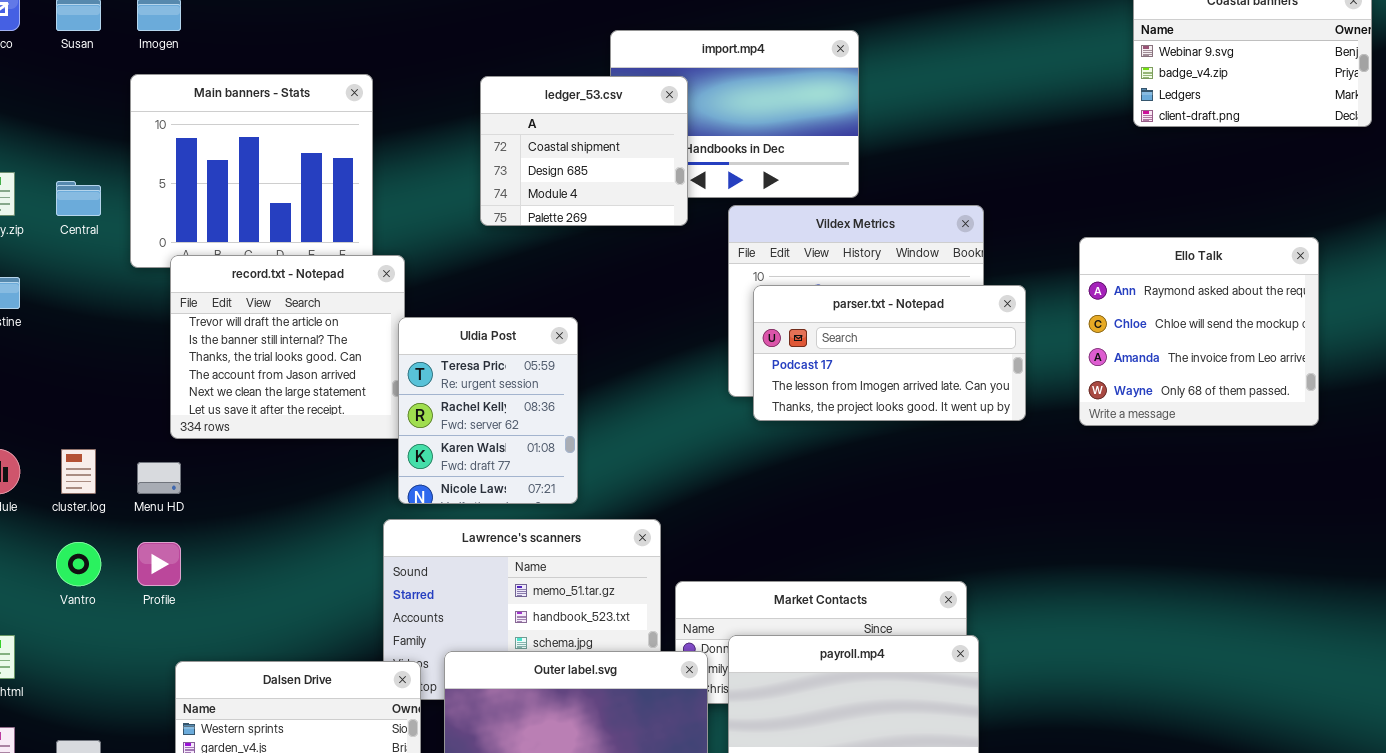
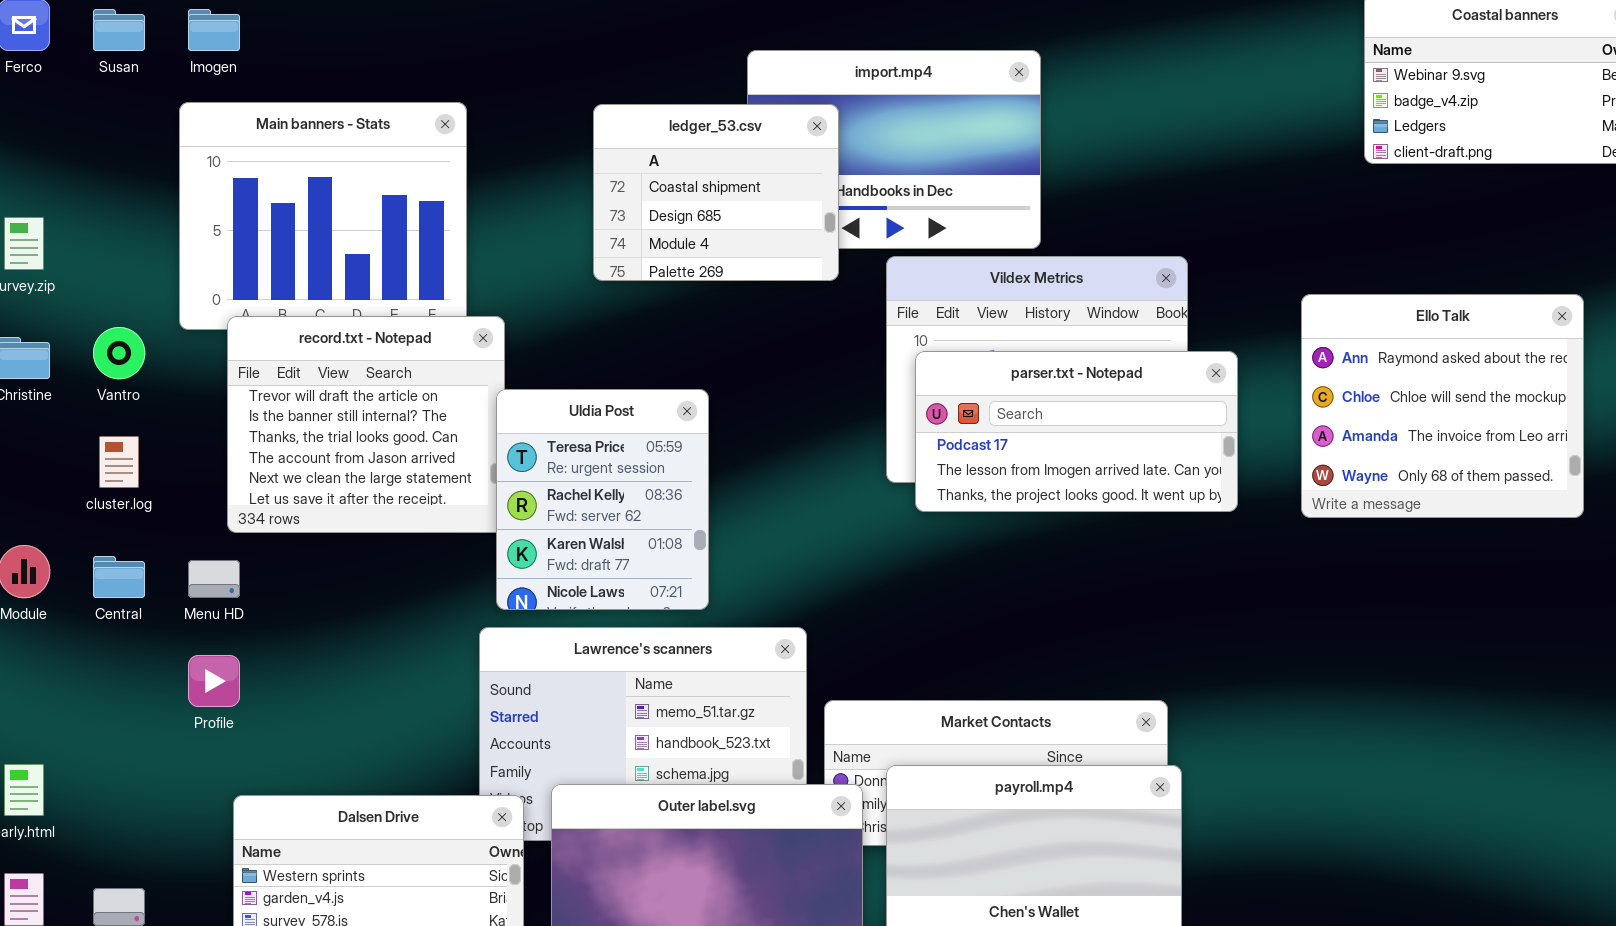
Central: [56,181,101,216] -> [93,556,145,598], moved
cluster.log: [61,449,96,494] -> [99,436,139,488], moved
Vantro: [56,542,101,586] -> [93,327,145,379], moved

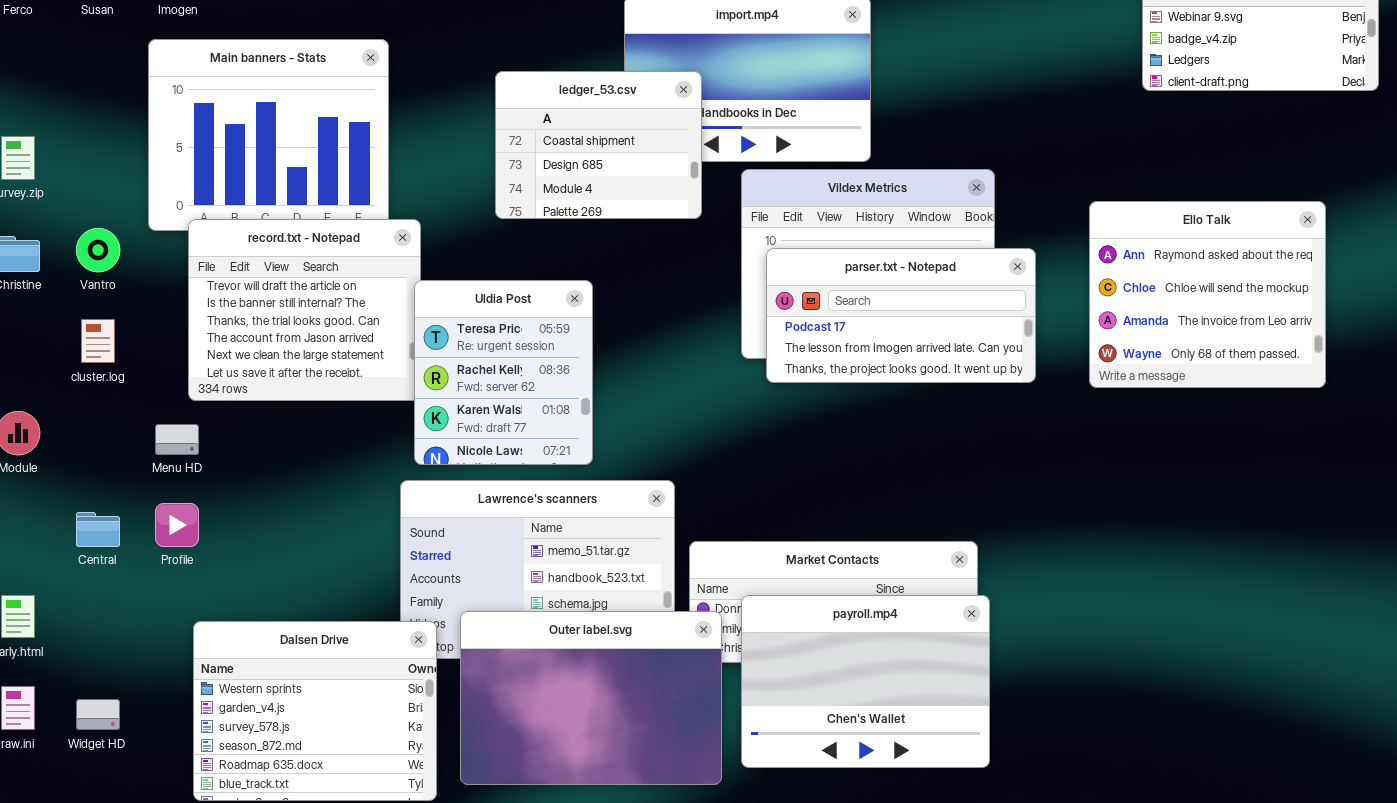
ledger_53.csv: [593,104,839,281] -> [495,71,702,219], moved
Central: [93,556,145,598] -> [76,512,120,547], moved

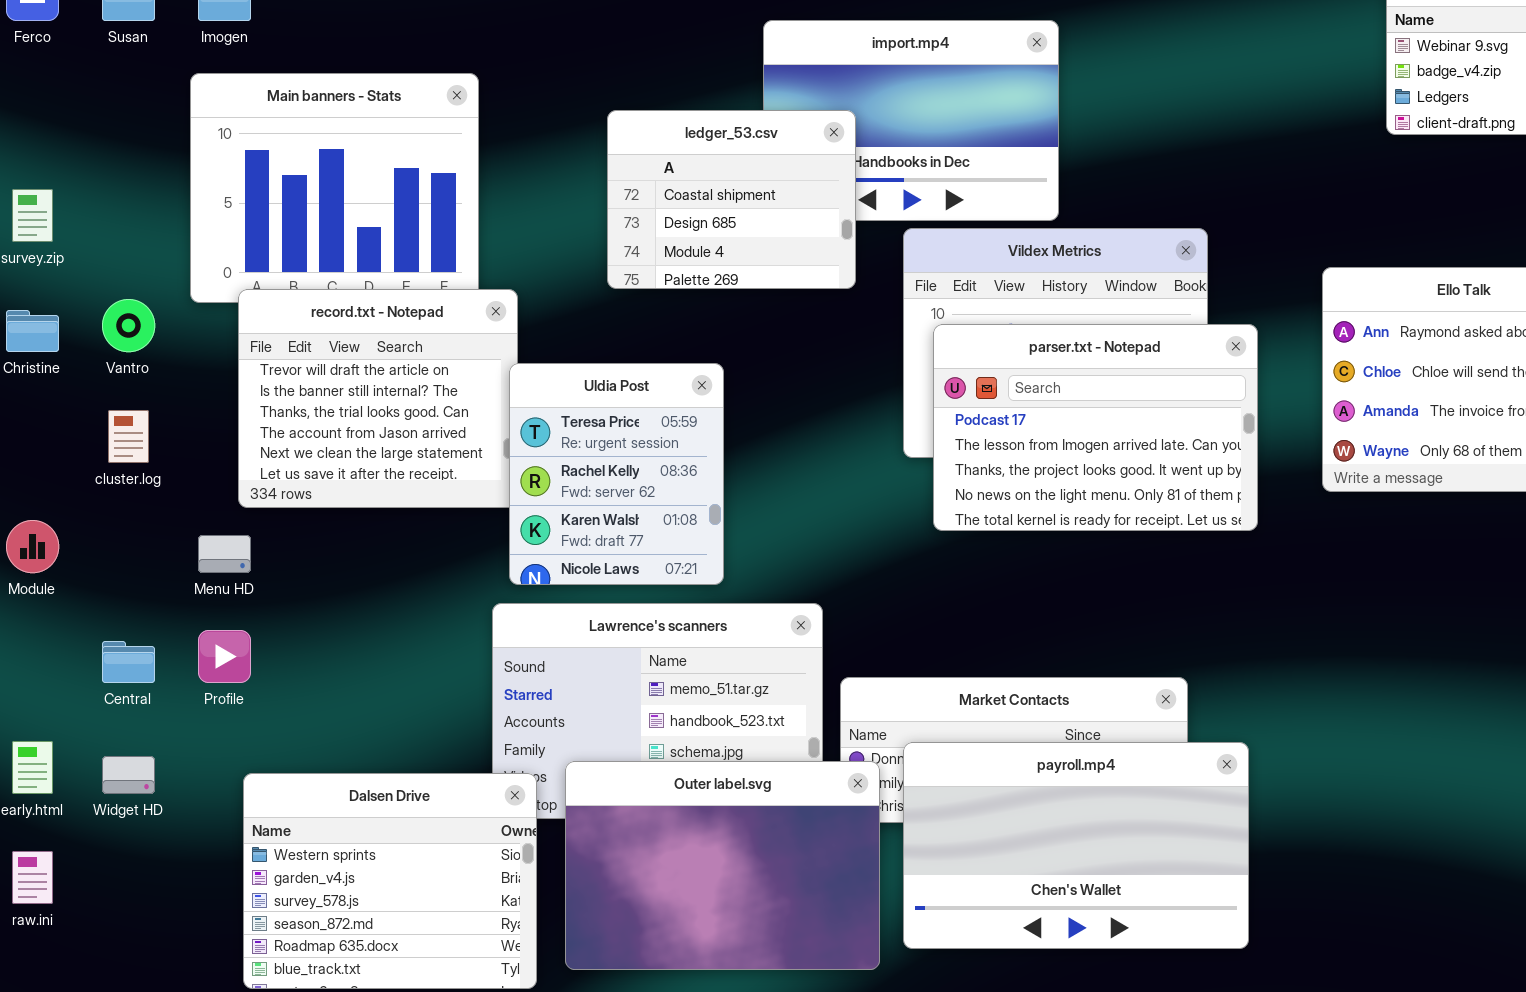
parser.txt - Notepad: [766,248,1036,383] -> [933,324,1258,531], resized
payroll.mp4: [741,595,990,768] -> [903,742,1249,949], resized
Widget HD: [76,699,120,730] -> [102,756,155,794], moved

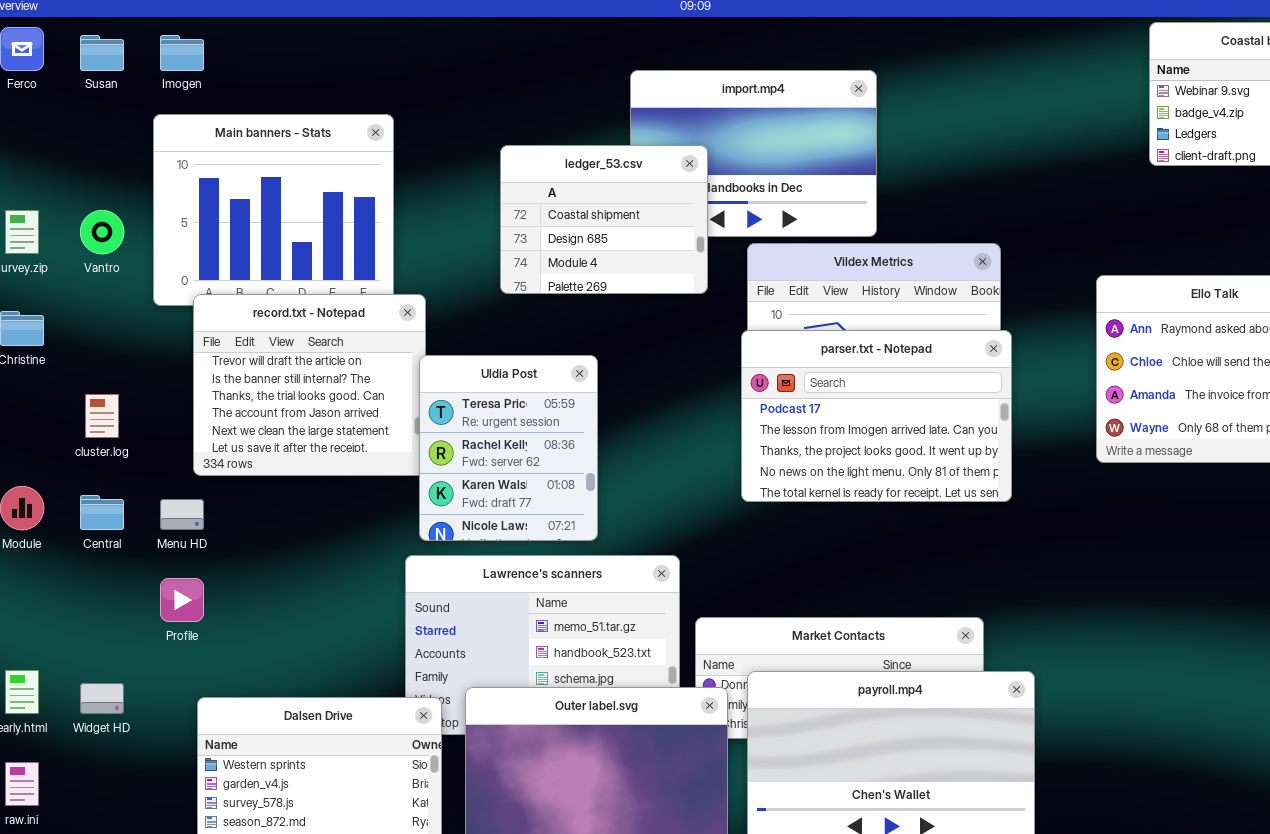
Vantro: [102,299,155,352] -> [80,210,124,254], moved
parser.txt - Notepad: [933,324,1258,531] -> [741,330,1012,502], moved
Central: [102,641,155,683] -> [80,495,124,530], moved

